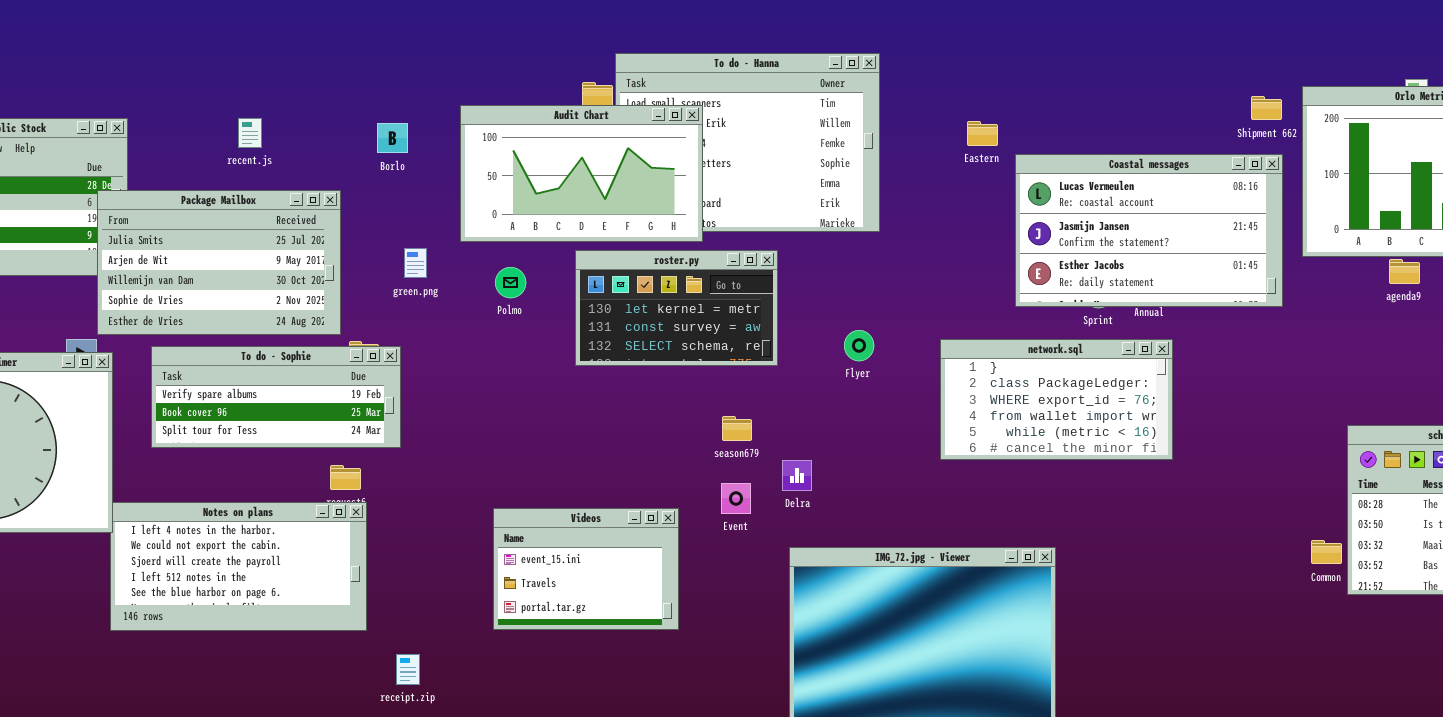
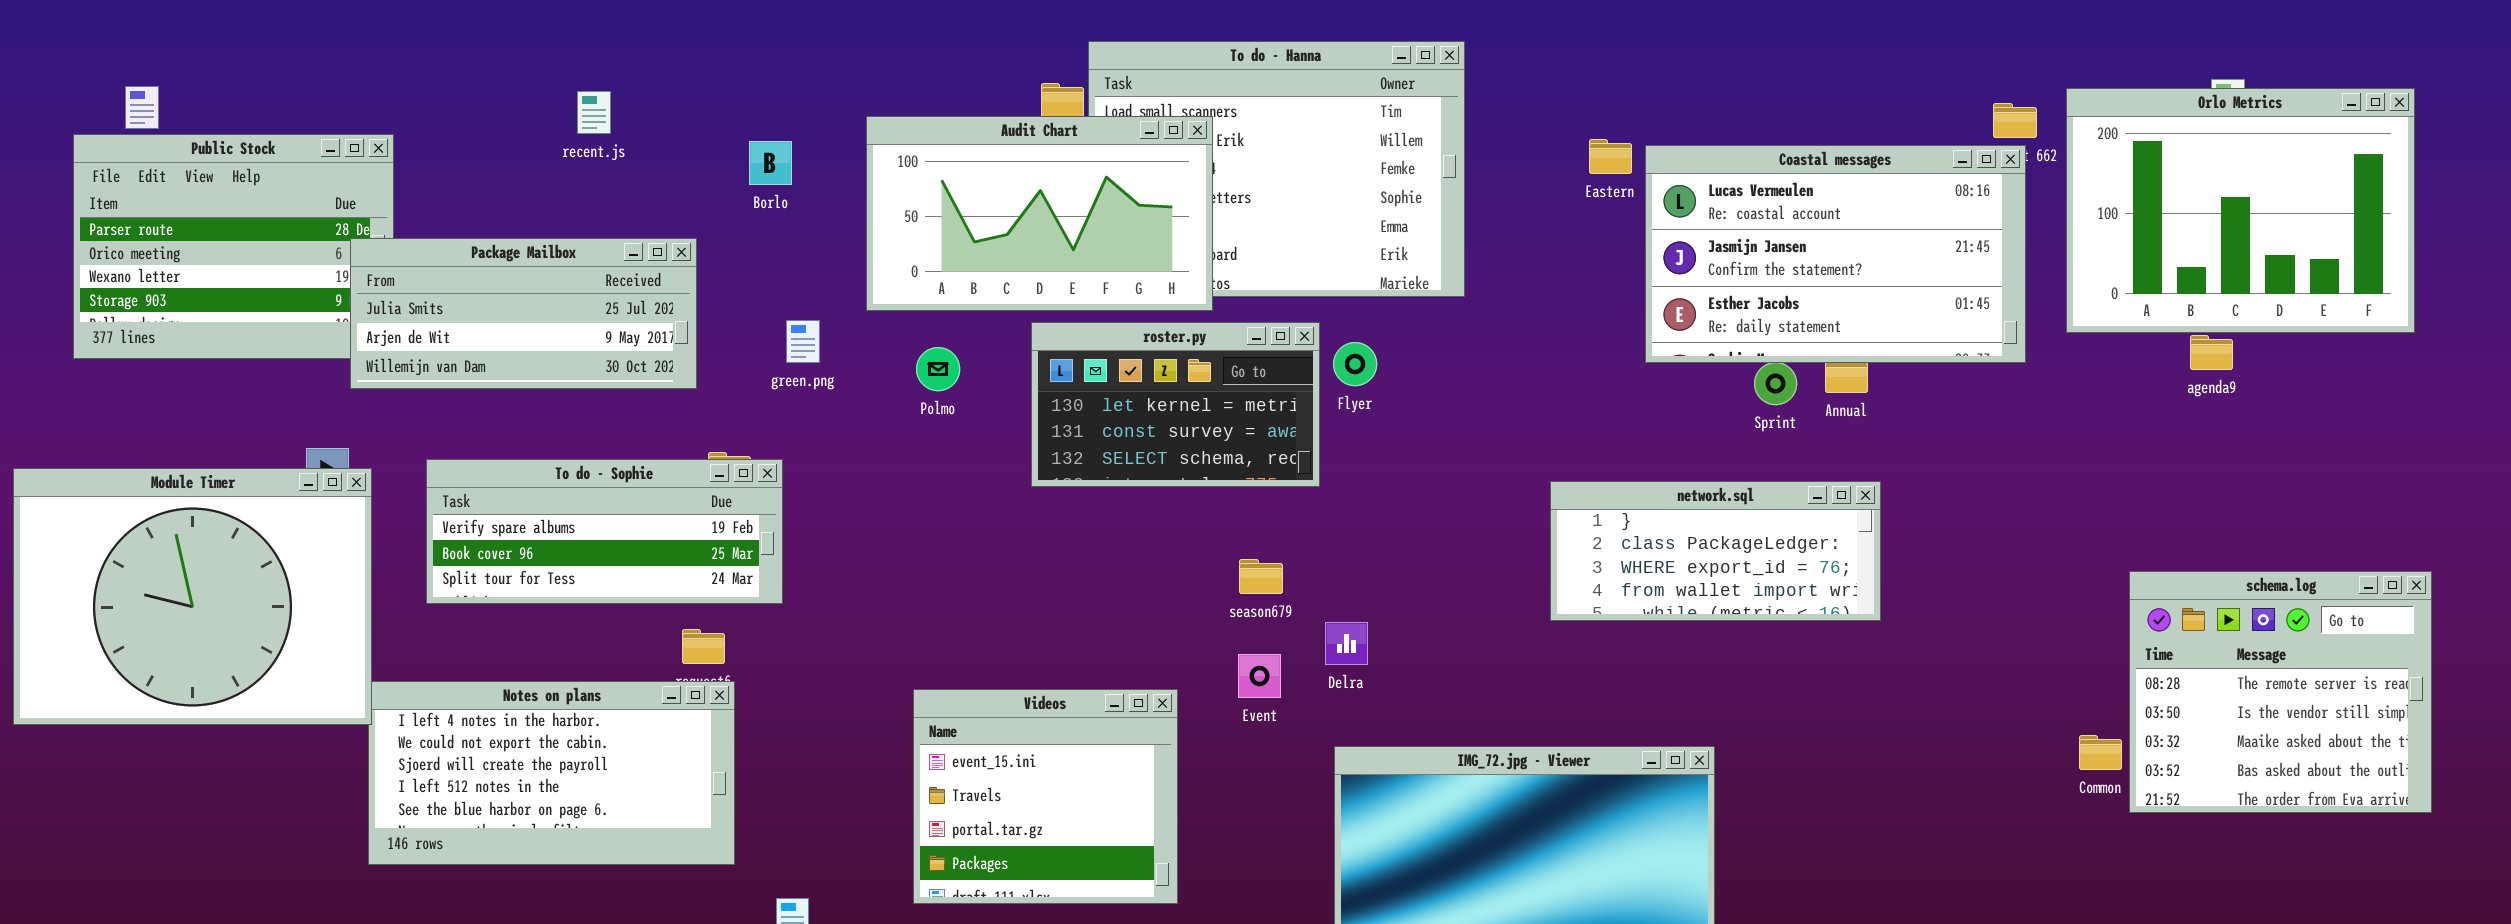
recent.js: [238,118,262,148] -> [577,91,611,134], moved
Coastal messages: [1015,154,1283,307] -> [1645,145,2026,363], moved
Package Mailbox: [97,190,341,335] -> [350,238,697,389], resized
Flyer: [844,330,874,361] -> [1333,342,1377,386], moved
network.sql: [940,339,1173,460] -> [1550,481,1881,621], resized
Videos: [493,508,679,630] -> [913,689,1178,904], resized

